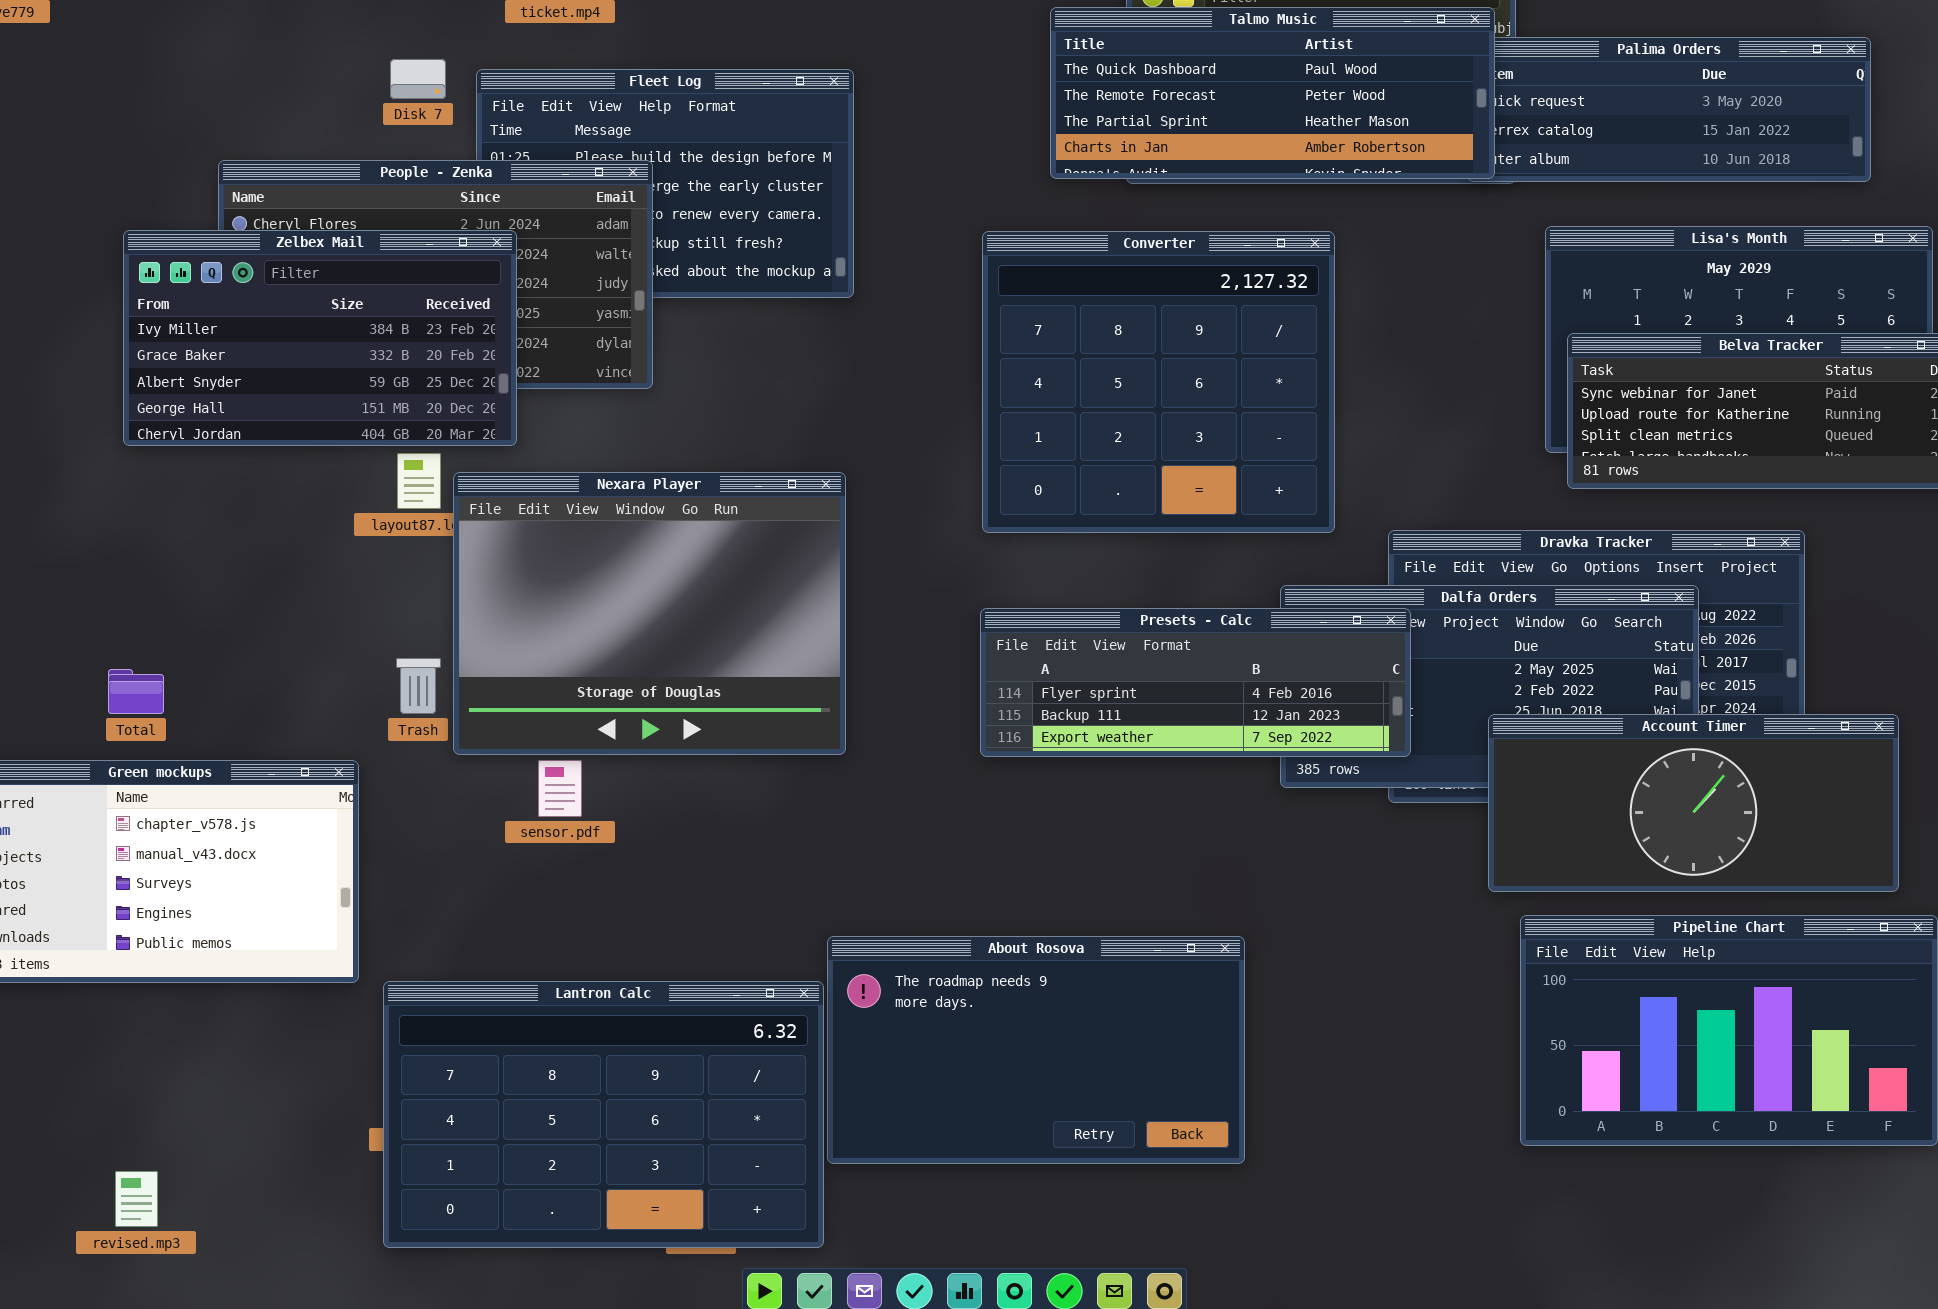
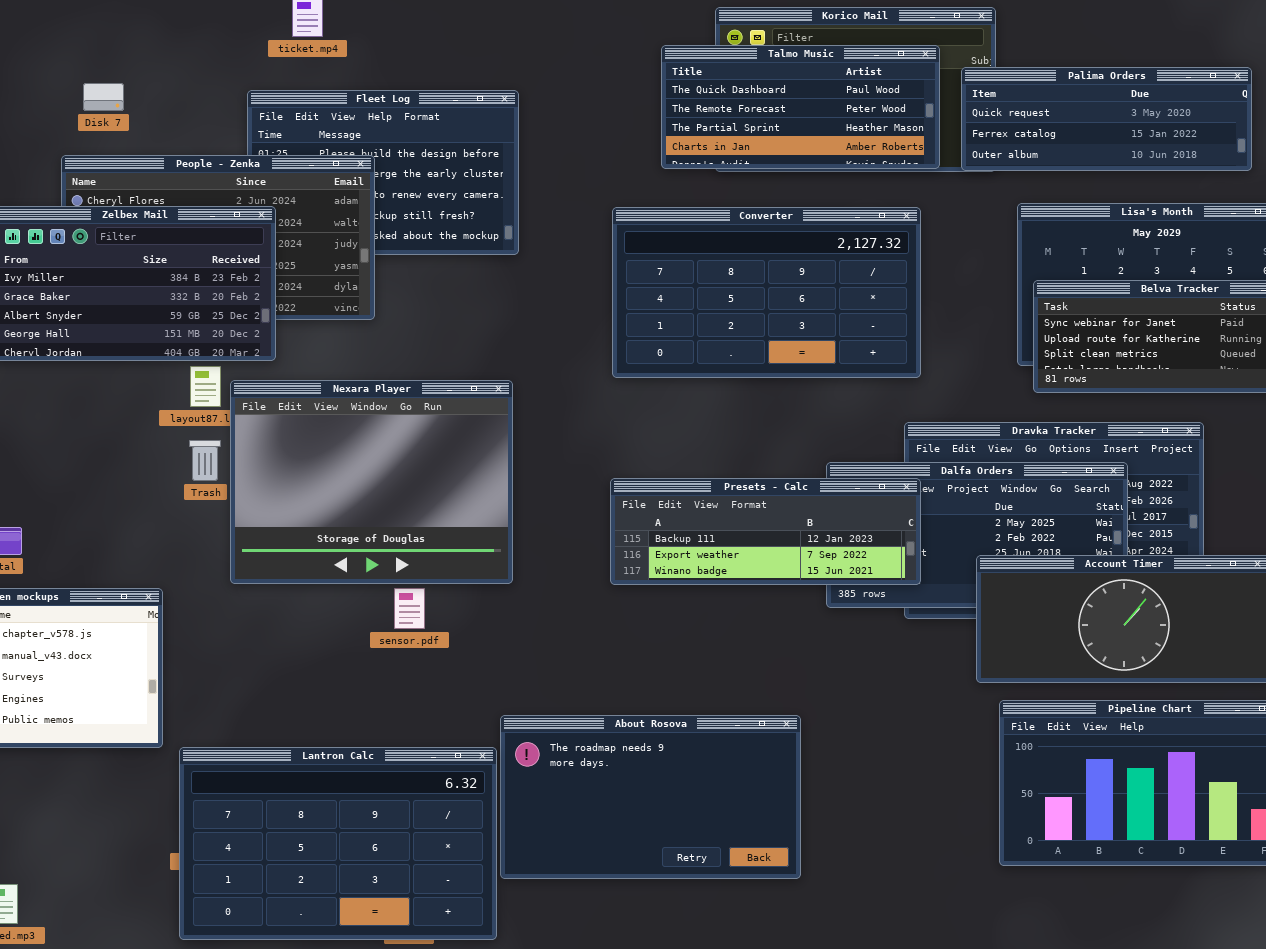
Talmo Music: [1050,7,1495,179] -> [661,45,940,169], resized
Disk 7: [390,59,446,99] -> [83,83,124,111], moved
Converter: [982,231,1335,533] -> [612,207,921,378], resized
Presets - Calc: [980,608,1411,757] -> [610,478,921,585], scrolled down 1 row
Trash: [396,658,441,714] -> [189,440,221,481], moved
sensor.pdf: [538,760,582,817] -> [394,588,425,629], moved

